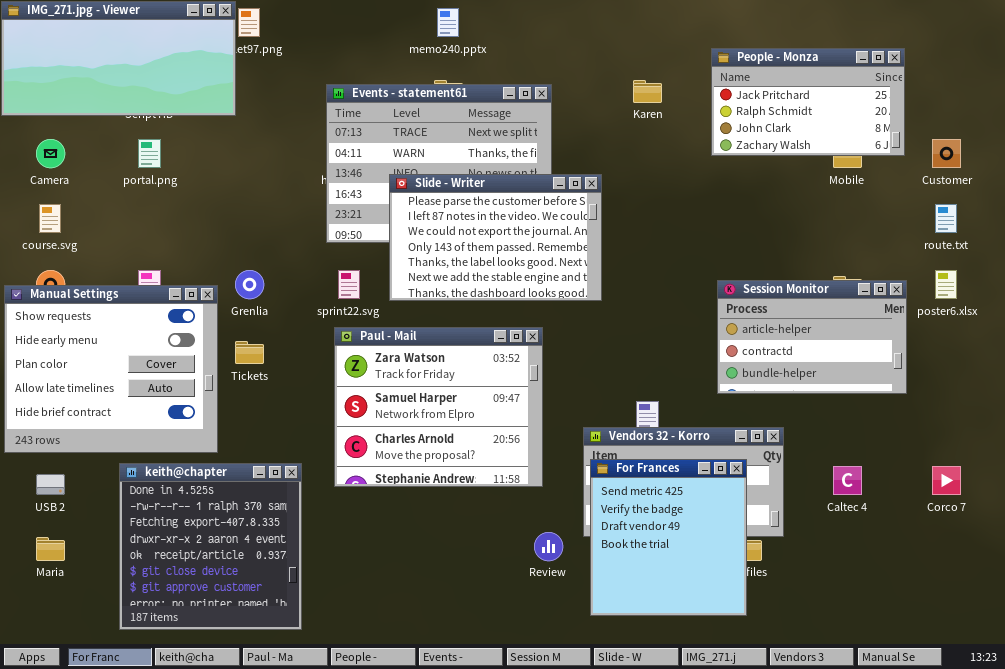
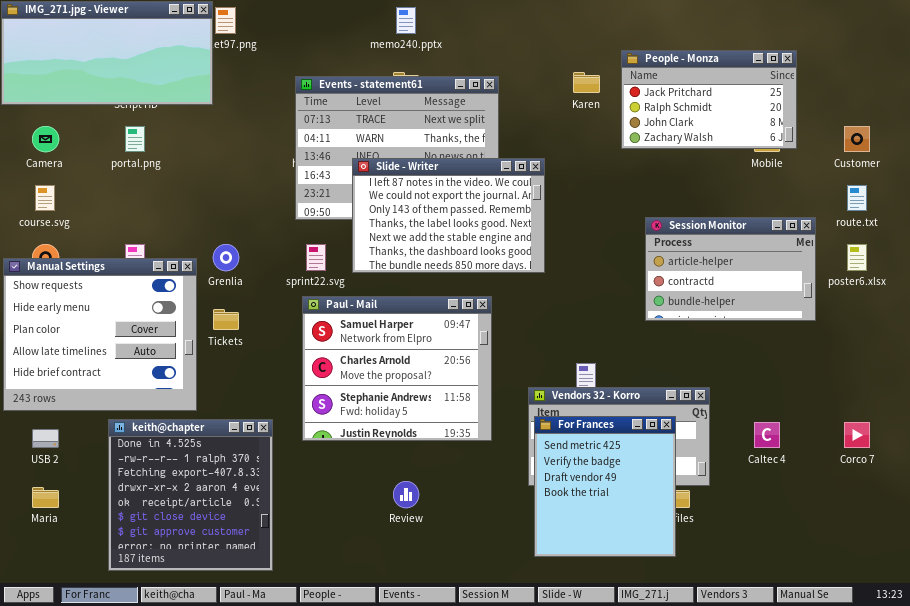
People - Monza: [711,48,905,156] -> [621,50,797,149], moved
Slide - Writer: [389,174,602,301] -> [352,158,545,273], scrolled down 1 row
Session Monitor: [717,280,907,394] -> [645,217,816,321], moved
Paul - Mail: [334,327,543,487] -> [302,296,492,441], scrolled down 1 row
Review: [534,532,563,561] -> [393,481,419,508], moved

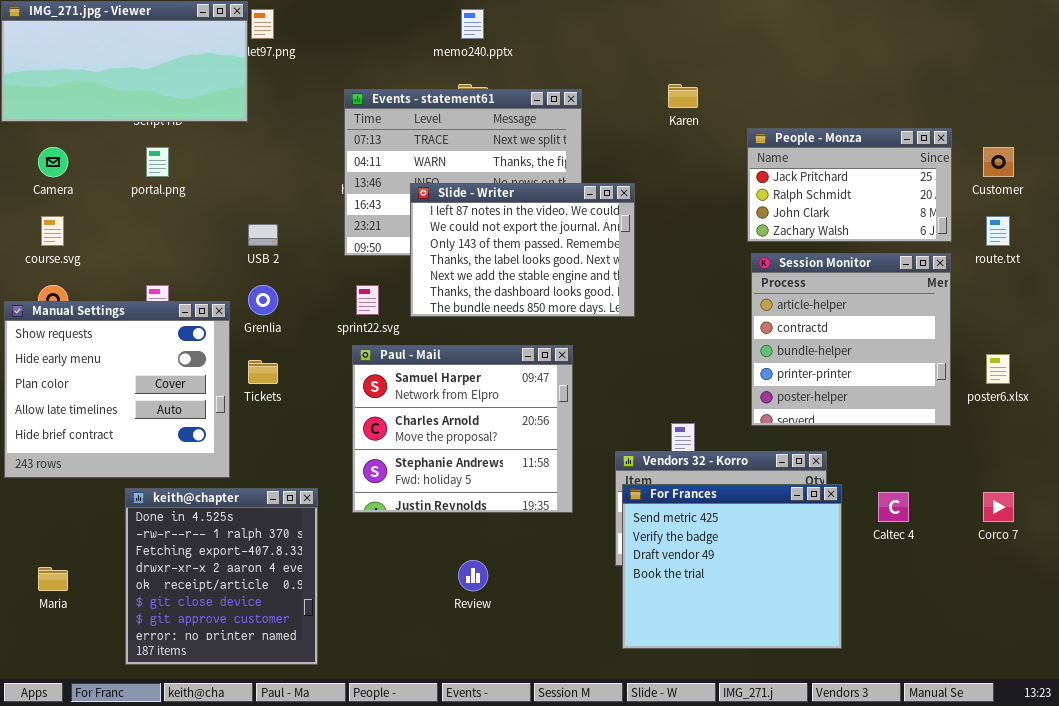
People - Monza: [621,50,797,149] -> [747,128,952,242], moved
Session Monitor: [645,217,816,321] -> [751,253,951,426], resized
poster6.xlsx: [847,244,867,271] -> [986,354,1010,384], moved
For Frances: [534,416,676,557] -> [622,484,842,649], resized
USB 2: [32,429,59,448] -> [248,224,278,246], moved

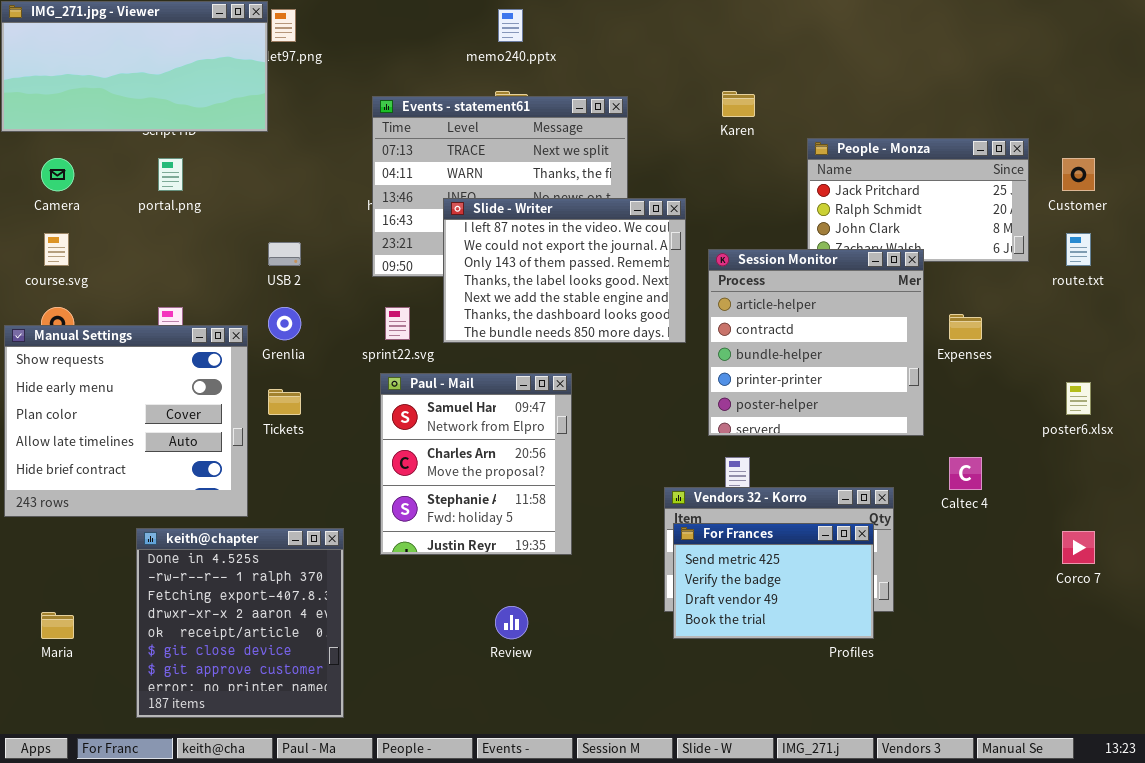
Session Monitor: [751,253,951,426] -> [708,249,924,436], moved
Paul - Mail: [352,345,573,513] -> [380,373,572,555], resized
For Frances: [622,484,842,649] -> [673,523,874,639], resized
Caltec 4: [878,492,909,522] -> [949,457,982,490], moved

